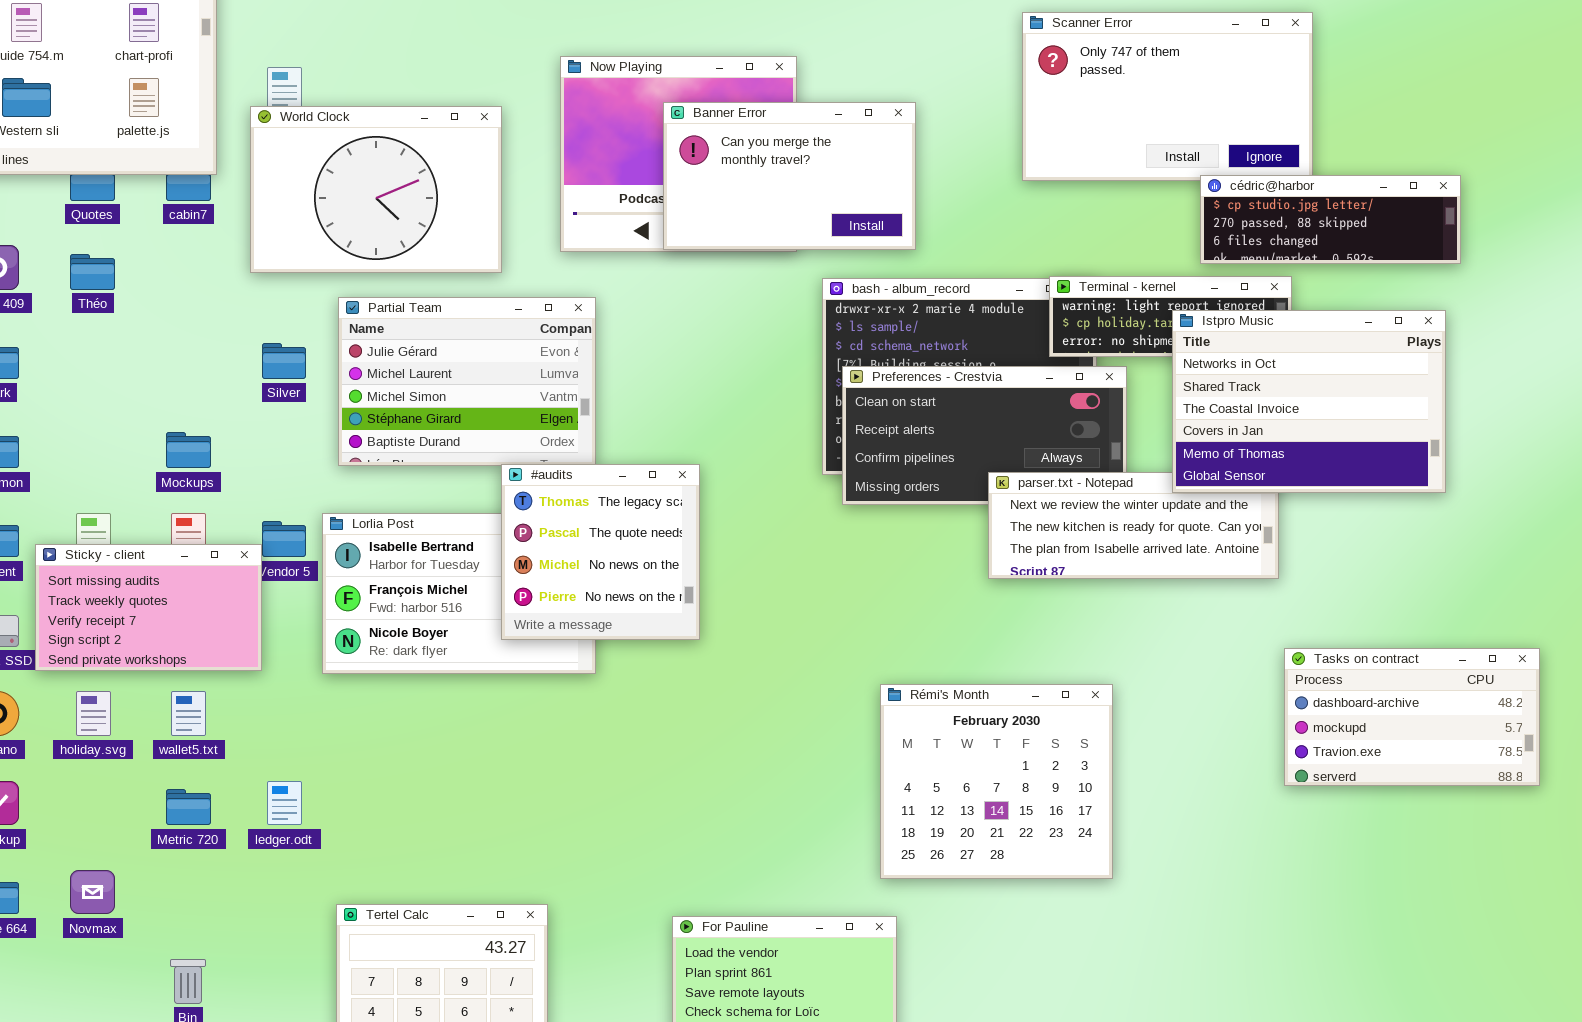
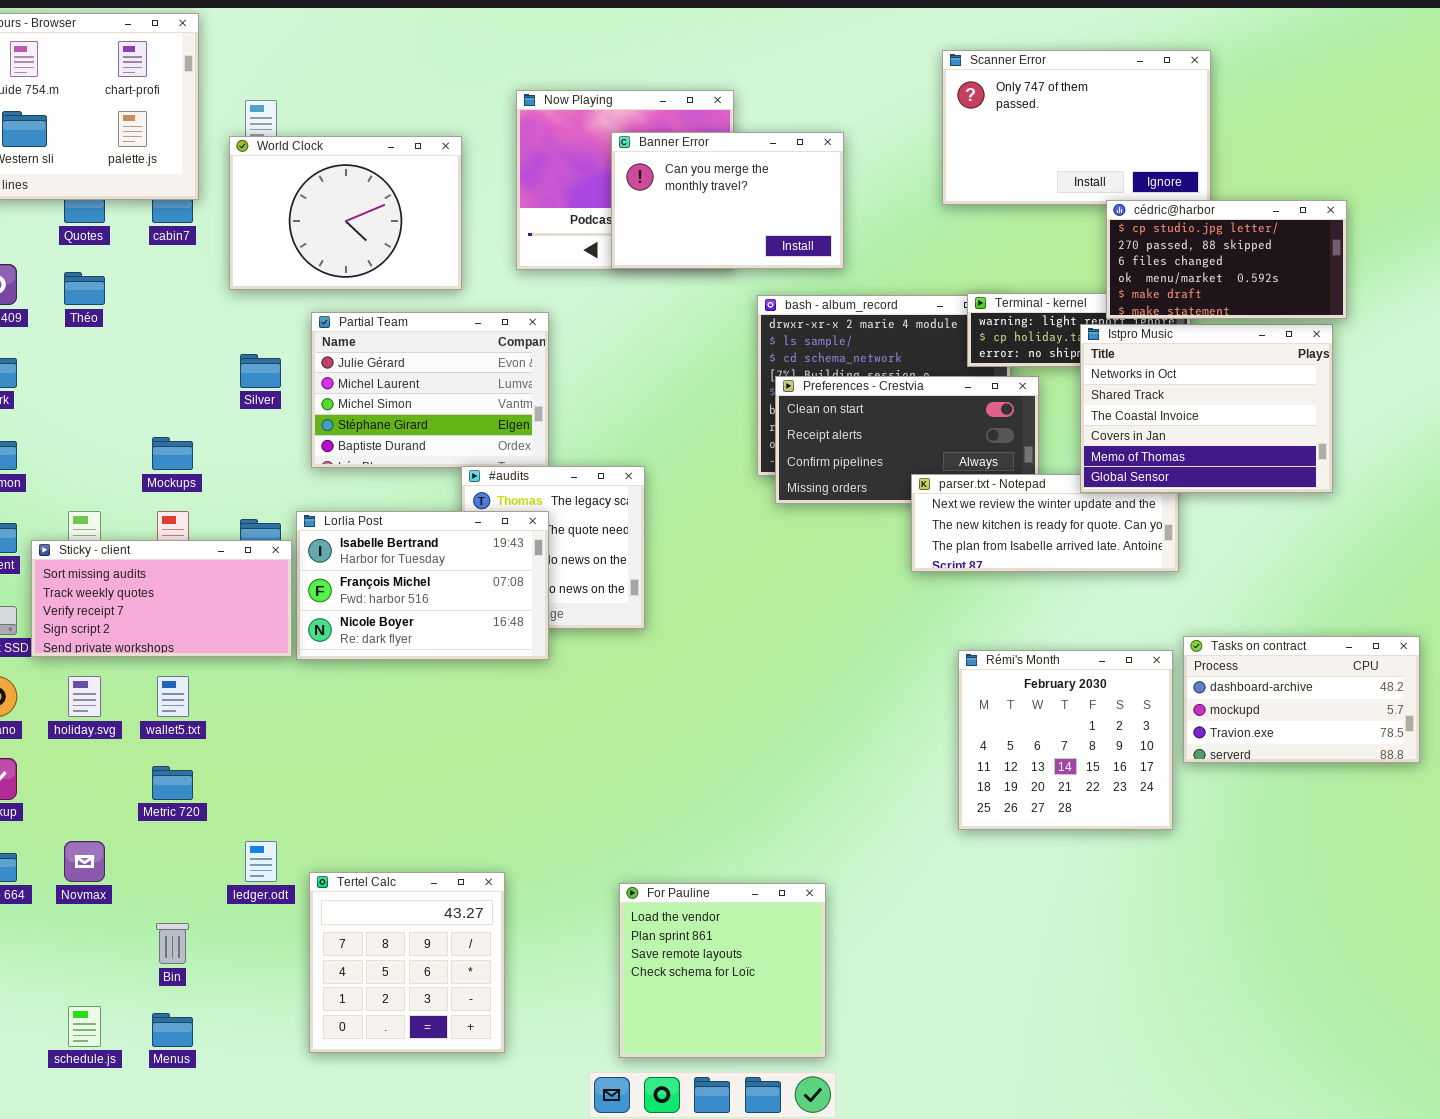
cédric@harbor: [1200,175,1461,264] -> [1106,200,1347,319], resized
Lorlia Post: [322,513,596,674] -> [296,511,549,660], raised
Sticky - client: [35,544,262,671] -> [31,540,292,657], resized
Rémi's Month: [880,684,1113,879] -> [958,650,1173,830], moved
ledger.odt: [267,781,302,825] -> [245,841,277,882], moved

